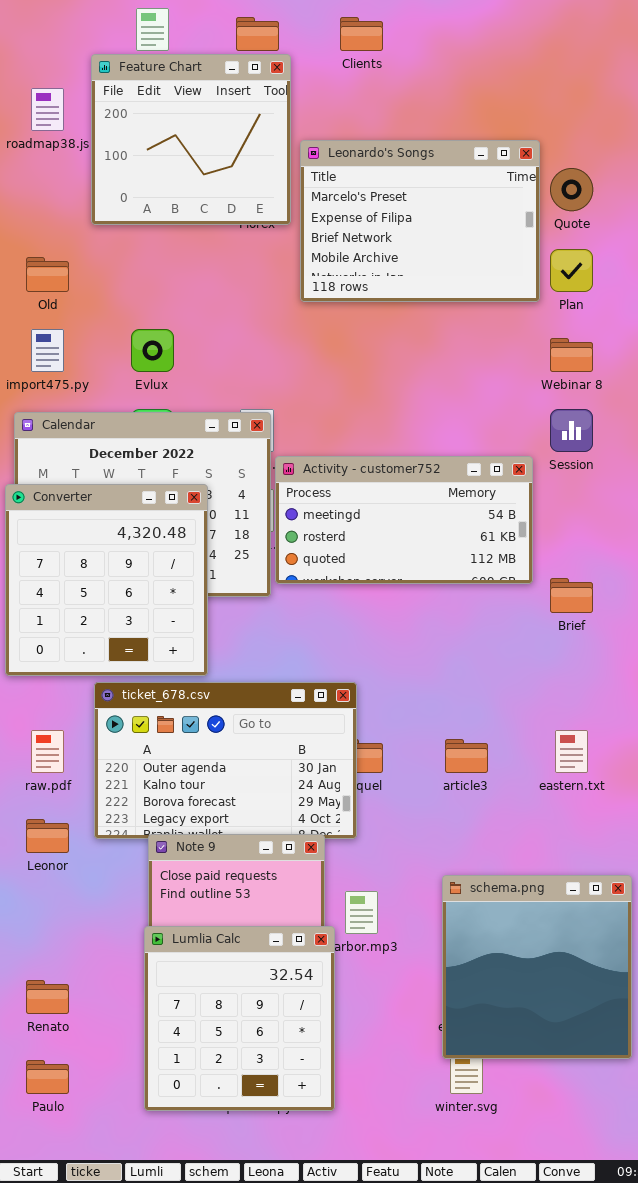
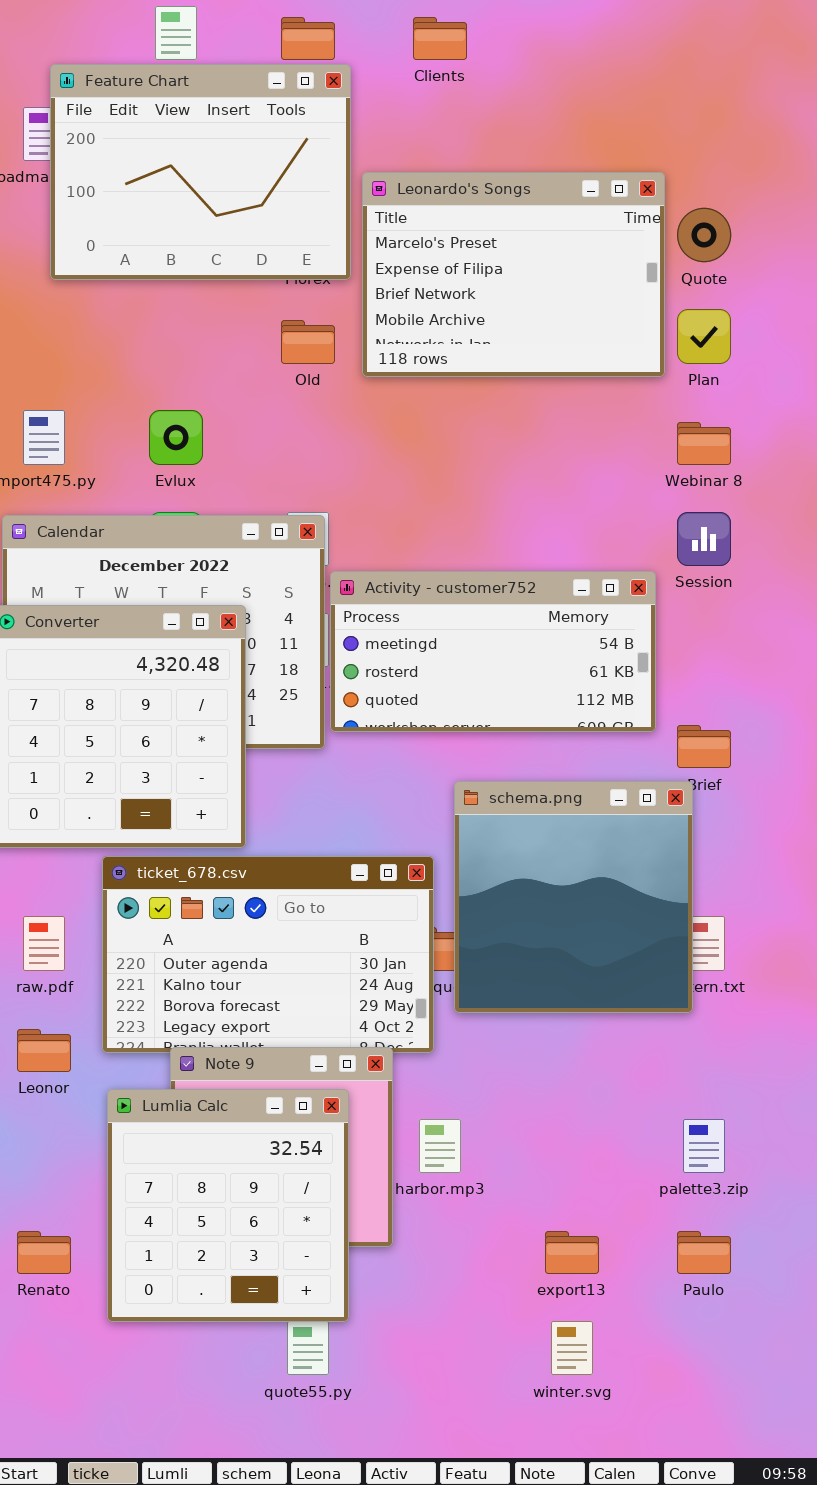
Feature Chart: [91,54,291,225] -> [50,64,351,280], resized
Old: [26,257,69,292] -> [281,320,335,364], moved
schema.png: [442,875,632,1059] -> [454,781,693,1013], moved
Lumlia Calc: [144,926,335,1111] -> [107,1089,349,1322], moved
Paulo: [26,1060,69,1094] -> [677,1231,731,1274], moved

